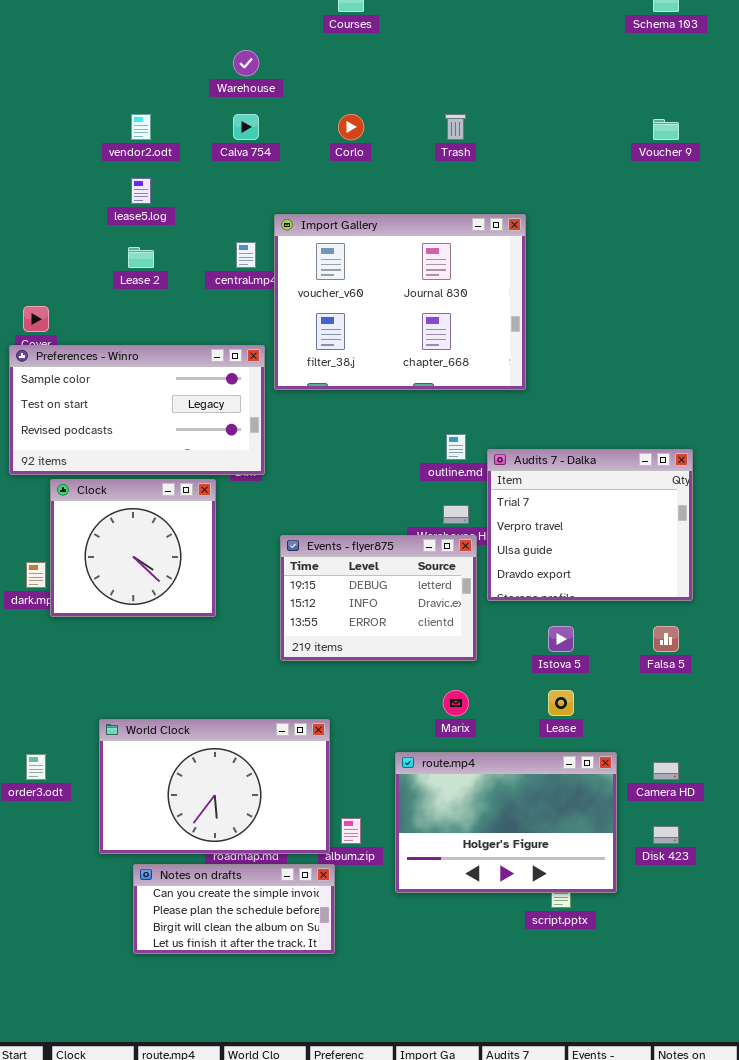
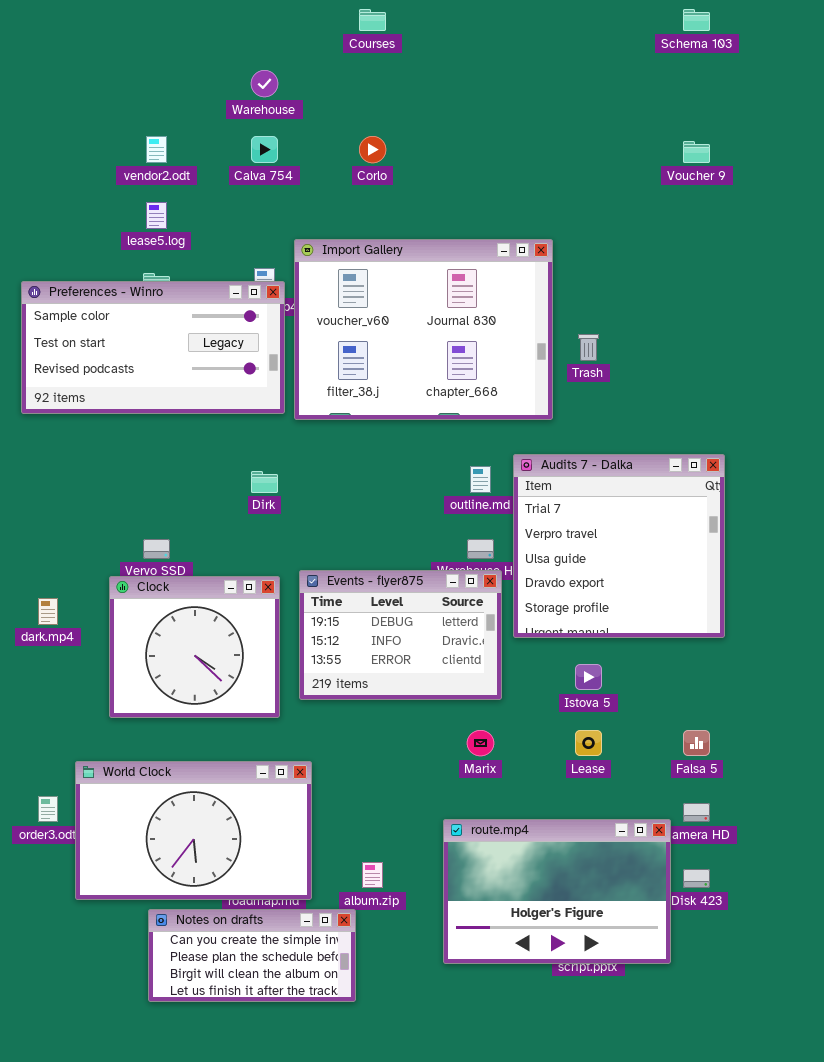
Trash: [445,114,466,140] -> [578,334,599,361], moved
Preferences - Winro: [9,345,265,475] -> [21,281,285,414], moved
Audits 7 - Dalka: [487,449,693,601] -> [513,454,725,638], resized
Clock: [50,479,216,617] -> [109,576,280,718], moved
Falsa 5: [653,626,679,652] -> [683,730,710,756], moved
World Clock: [99,719,330,854] -> [75,761,312,900], moved
route.mp4: [395,752,617,893] -> [443,819,671,964], moved

